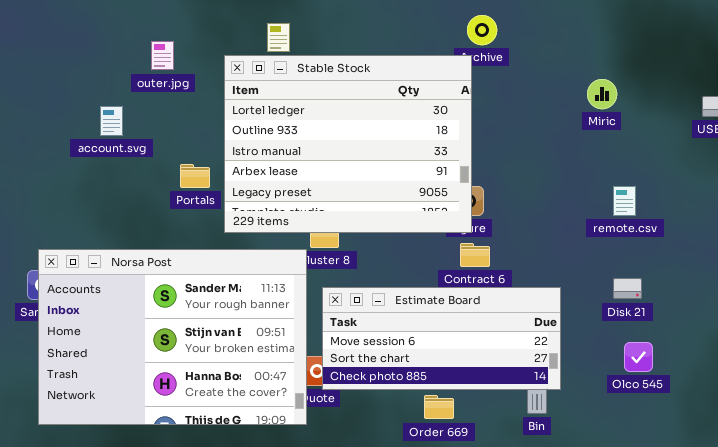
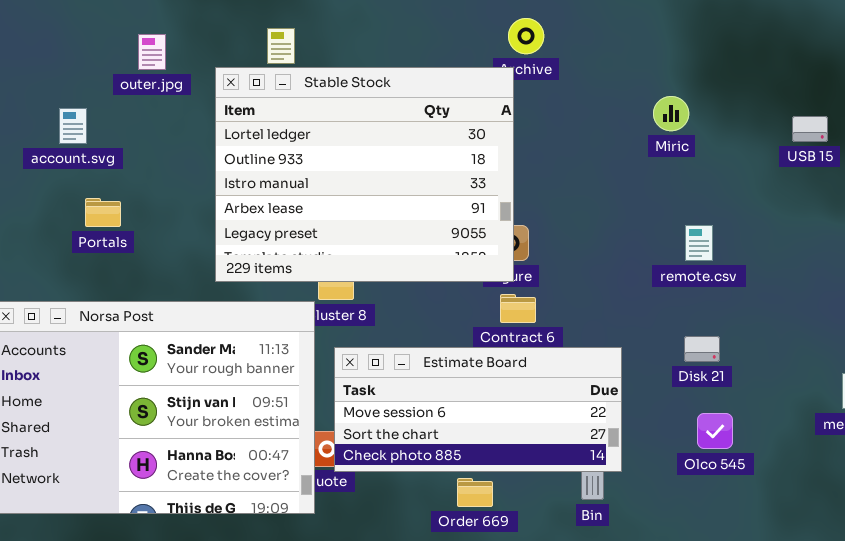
outer.jpg: [151,41,174,70] -> [138,34,166,70], moved
account.svg: [100,106,123,136] -> [59,108,87,144], moved
Portals: [180,164,210,188] -> [85,198,121,227], moved

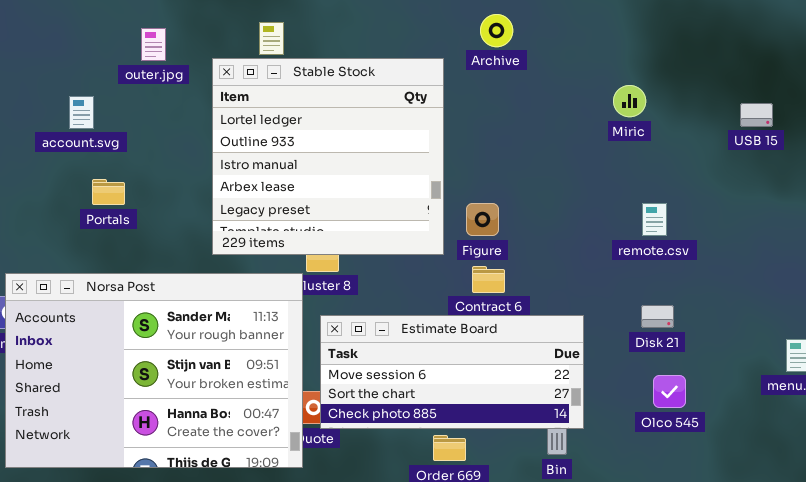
Stable Stock: [215,67,514,282] -> [212,58,444,255], resized

